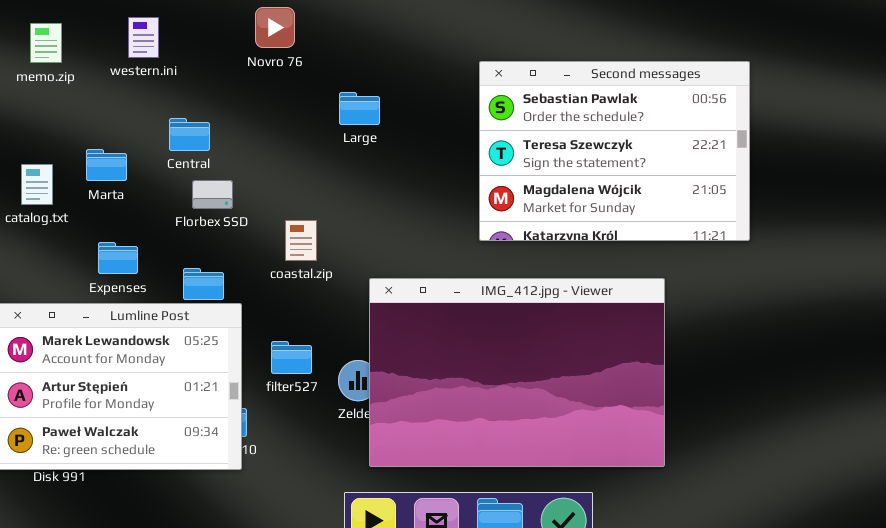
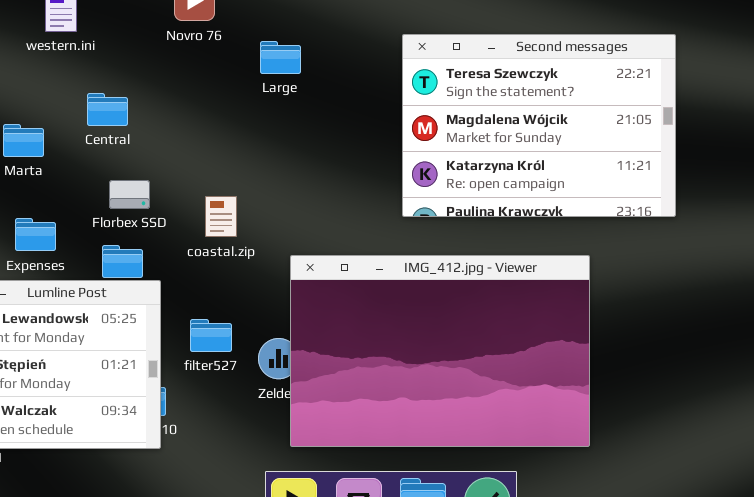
Second messages: [479,61,750,241] -> [402,34,676,217], scrolled down 1 row
Large: [339,92,380,125] -> [260,41,301,74], moved
Florbex SSD: [192,180,233,209] -> [109,180,150,209], moved

